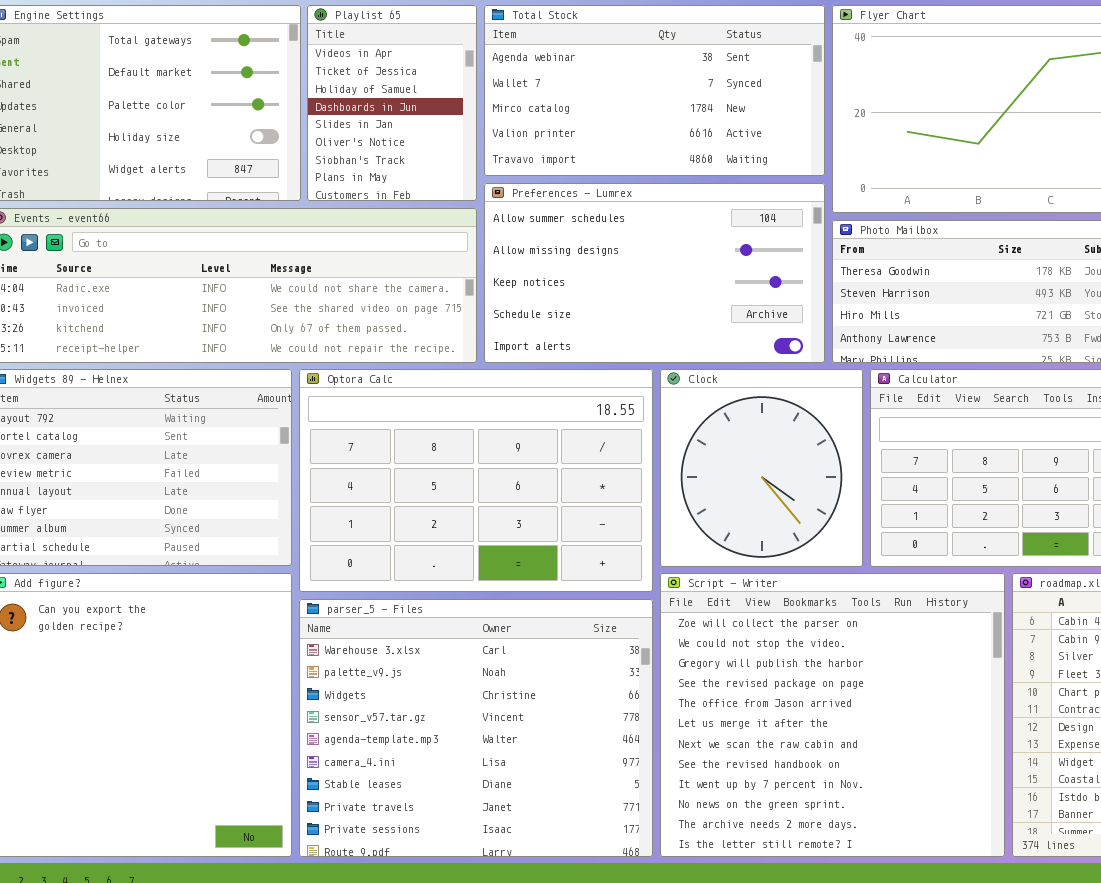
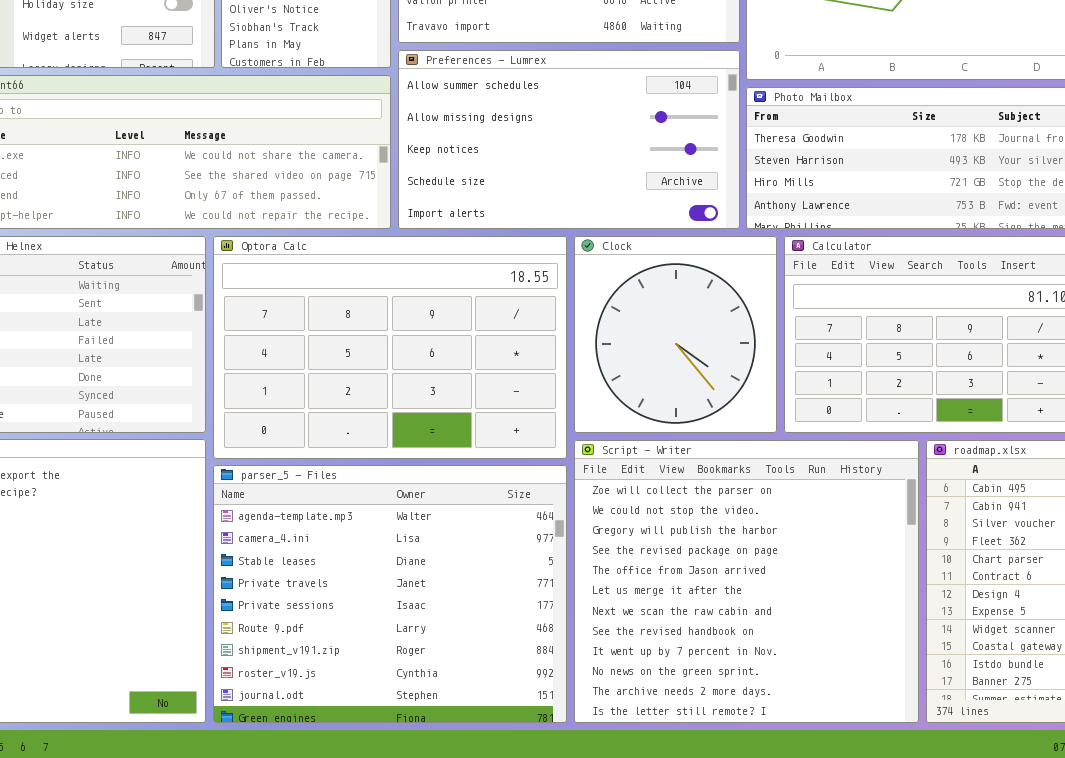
parser_5 - Files: [299,599,653,857] -> [213,465,567,723], scrolled down 4 rows

